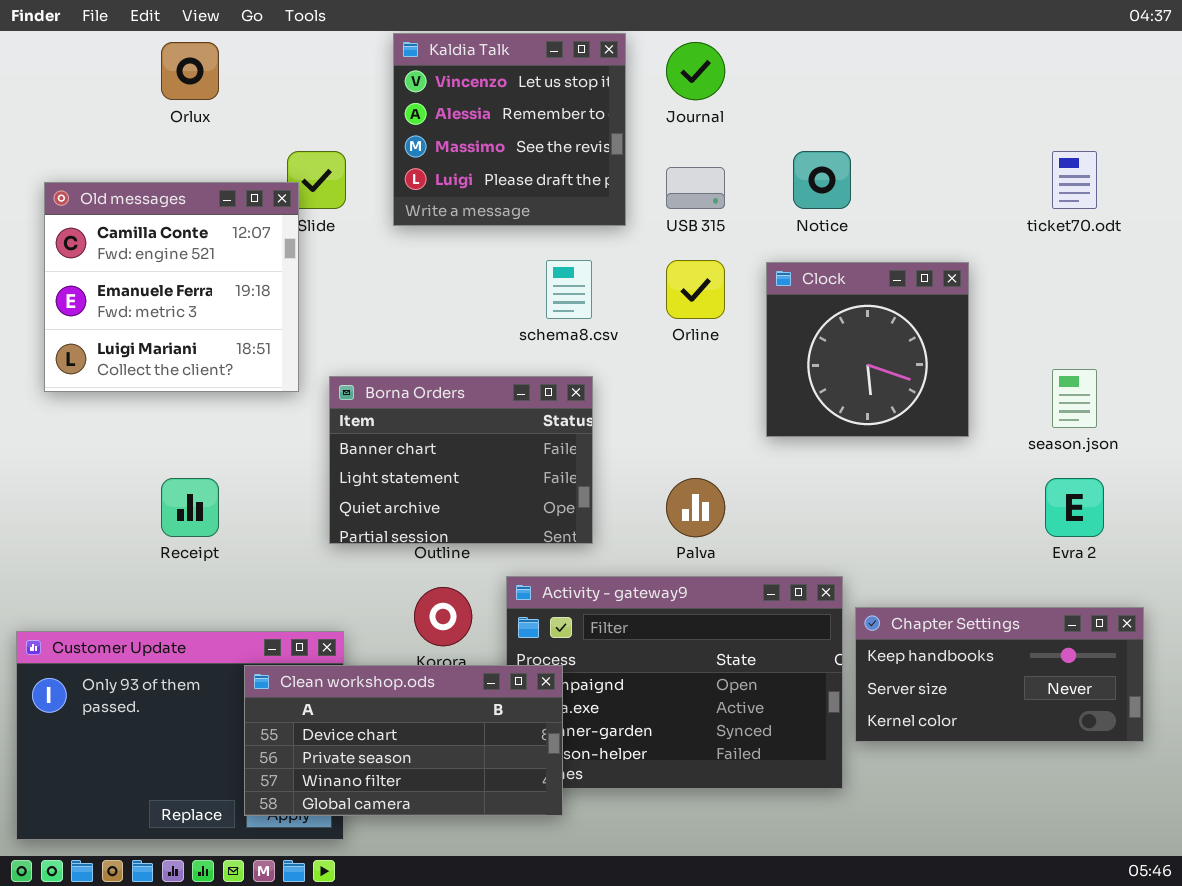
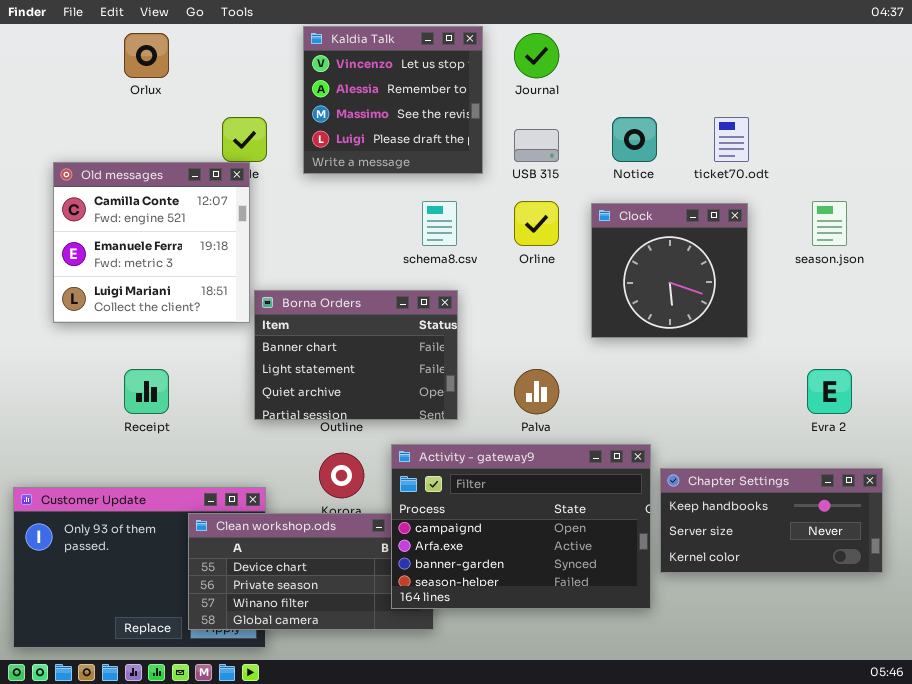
ticket70.odt: [1052,151,1097,209] -> [714,117,749,162], moved
Old messages: [44,182,299,392] -> [53,162,250,323], moved
season.json: [1052,369,1097,428] -> [812,201,847,246], moved
Activity - gateway9: [506,576,843,789] -> [391,444,651,609], raised

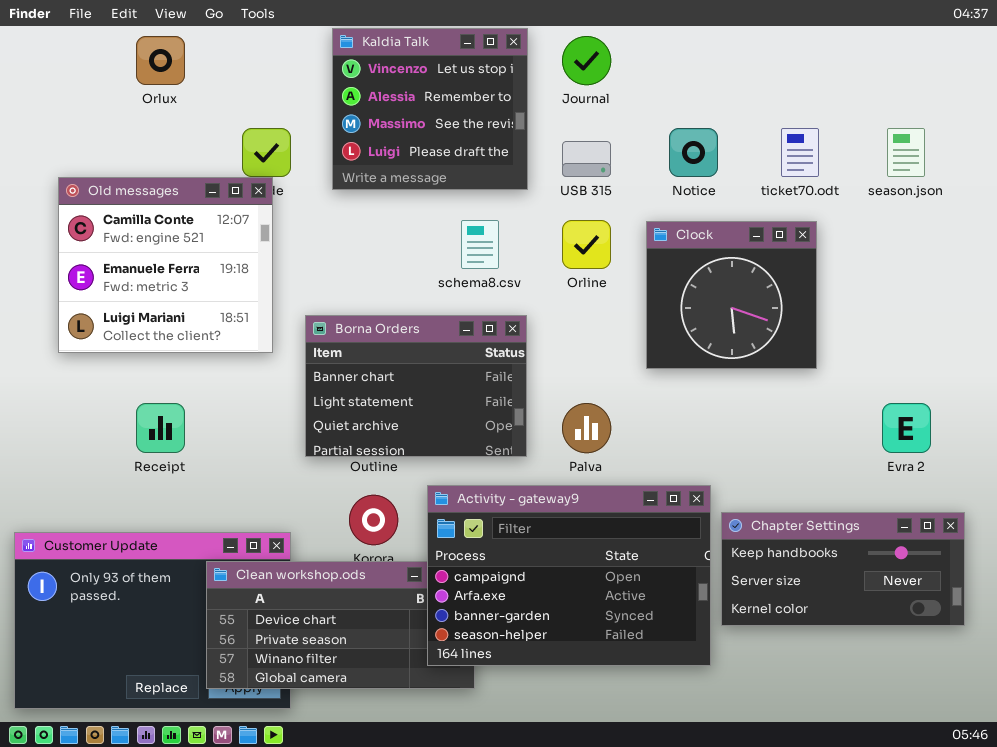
season.json: [812,201,847,246] -> [887,128,925,177], moved
Borna Orders: [254,290,458,420] -> [305,315,527,457], moved

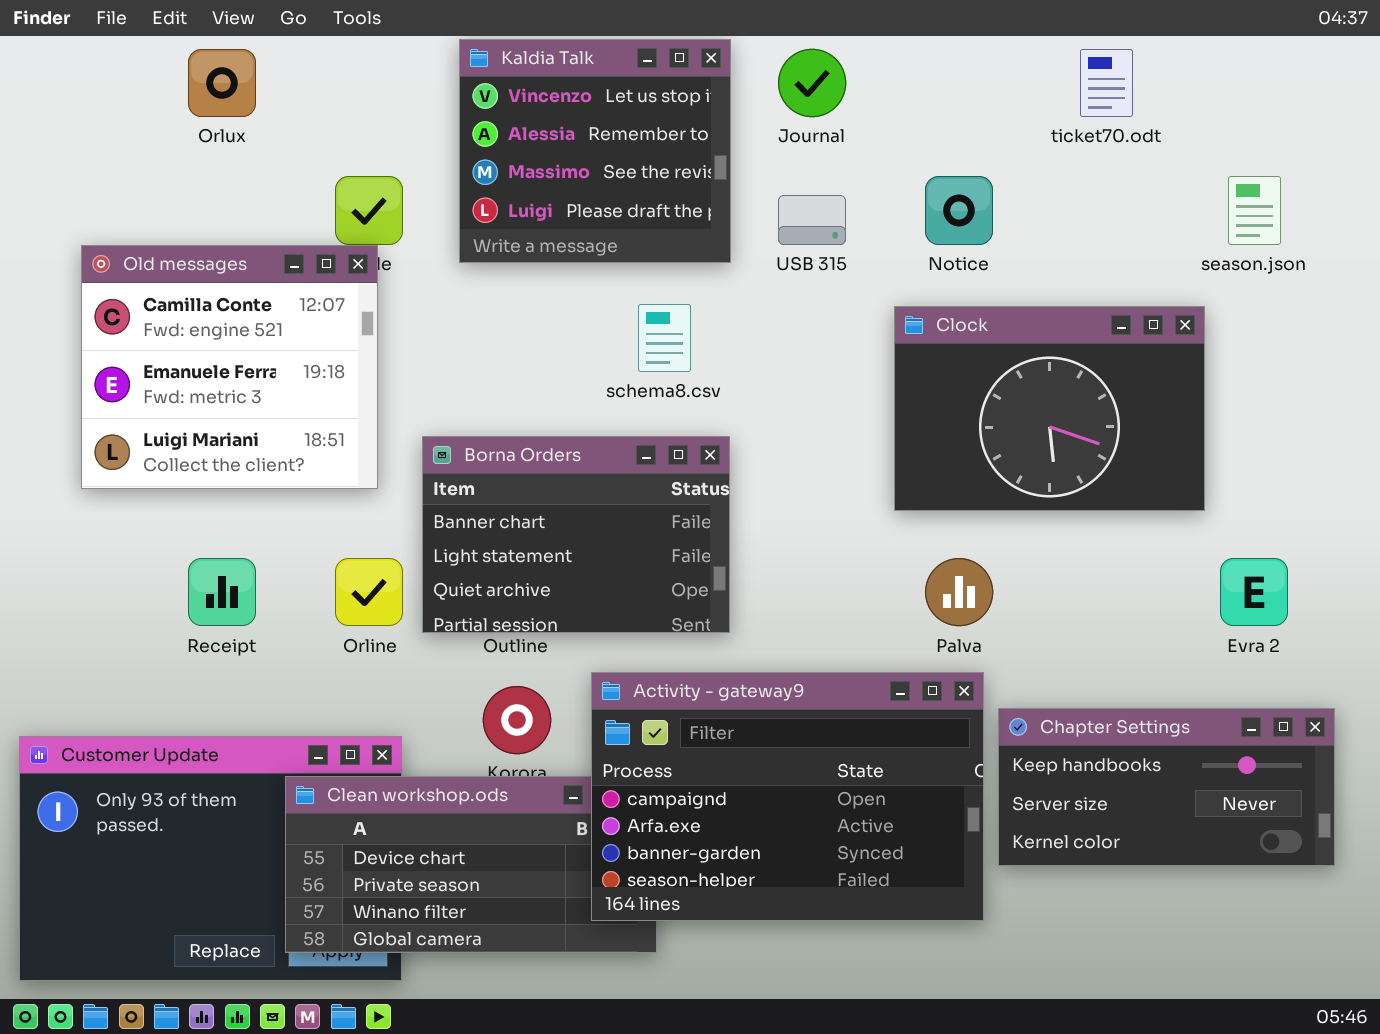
ticket70.odt: [781,128,819,177] -> [1080,49,1133,117], moved
Orline: [562,220,611,269] -> [335,558,403,626], moved
Clock: [646,221,817,369] -> [894,306,1205,511], resized
Palva: [562,403,611,453] -> [925,558,993,626], moved

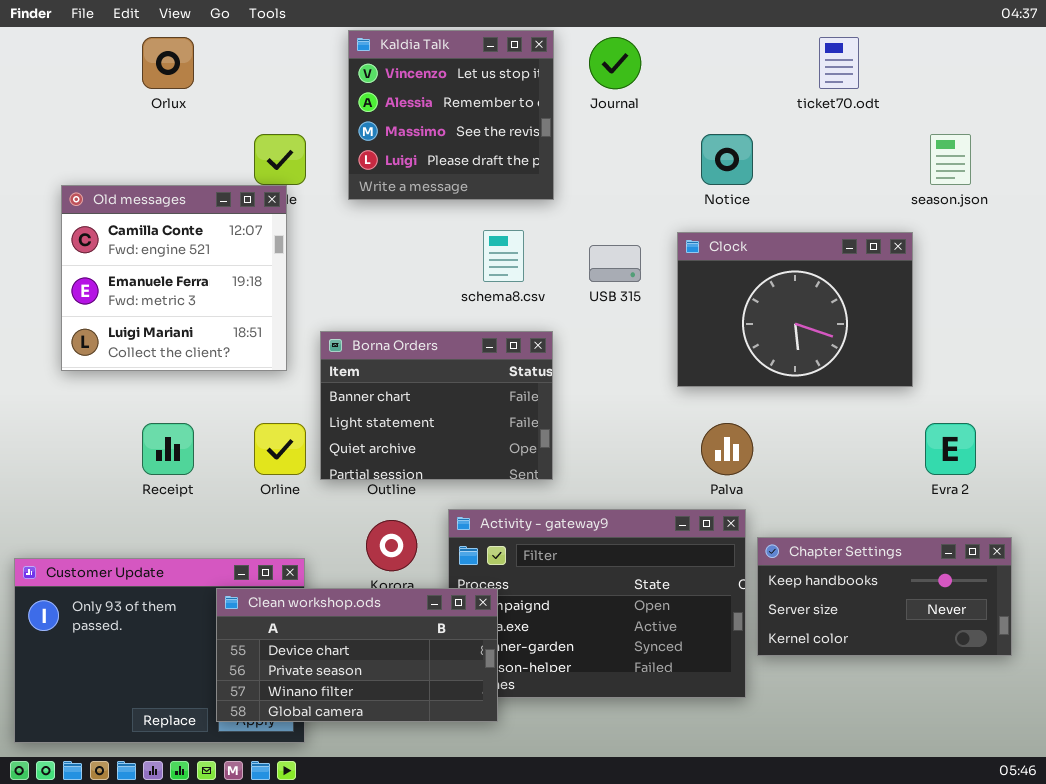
USB 315: [778,195,846,245] -> [589,245,641,282], moved
Clean workshop.ods: [285,776,657,953] -> [216,588,498,722], raised

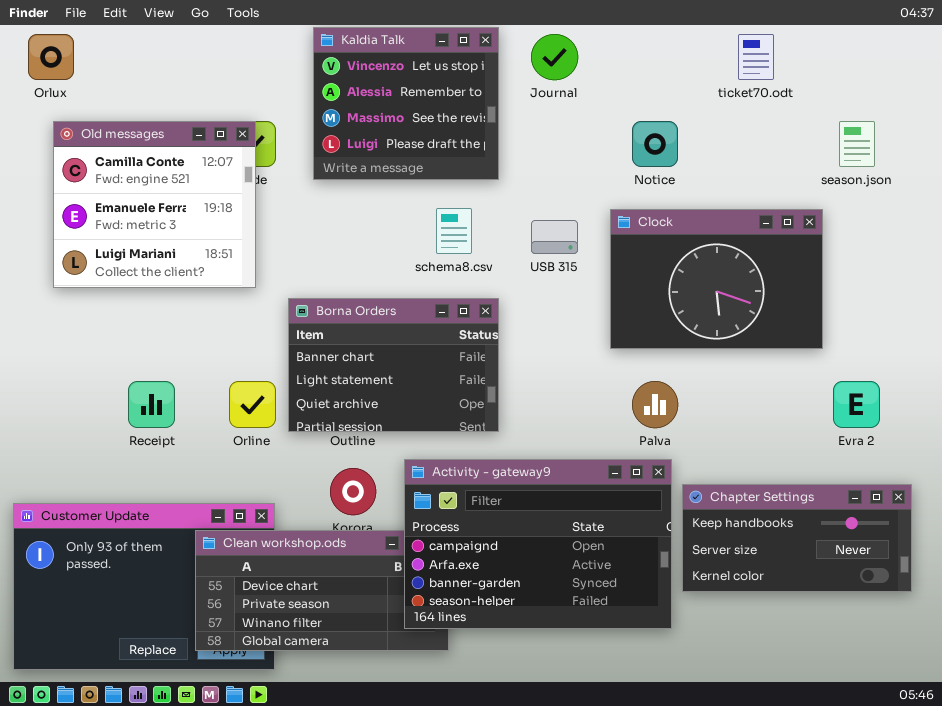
Orlux: [142,37,194,89] -> [28,34,74,80], moved
Old messages: [61,185,287,371] -> [53,121,256,288], moved
Activity - gateway9: [448,509,746,698] -> [404,459,672,629], raised

